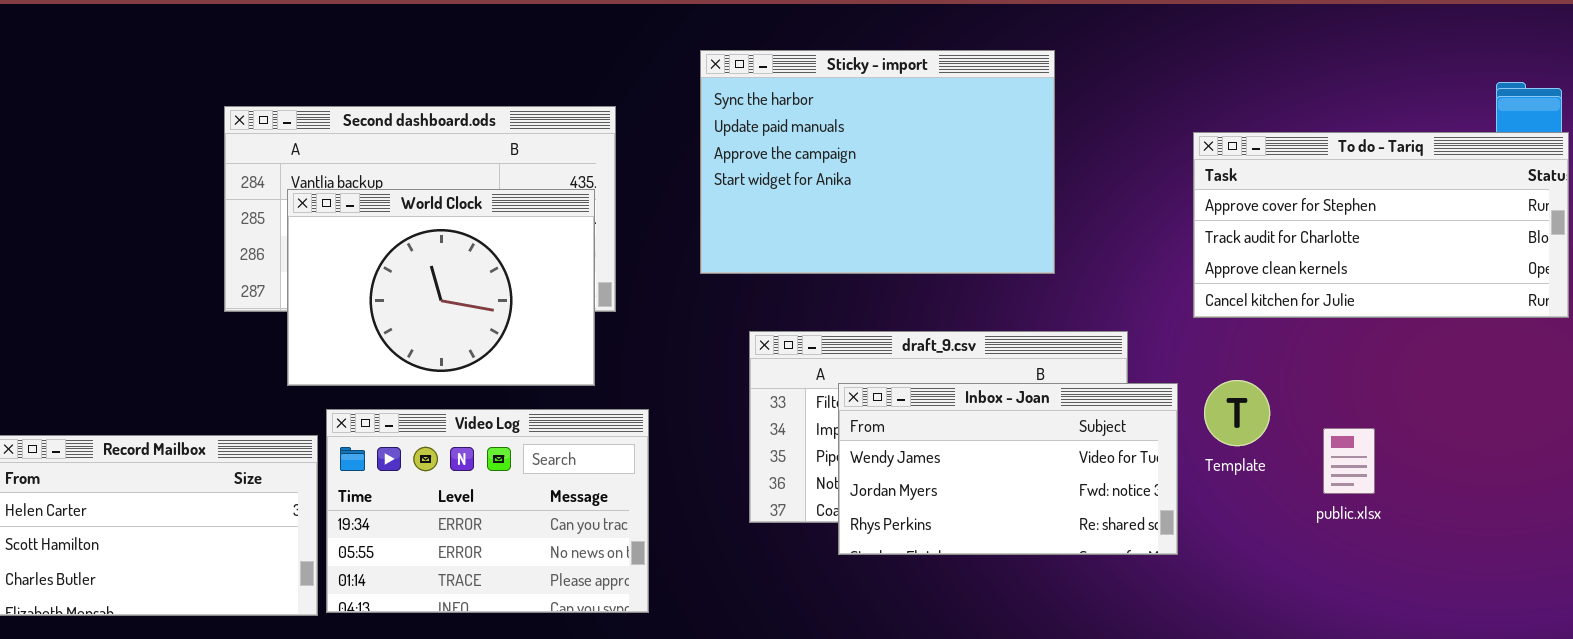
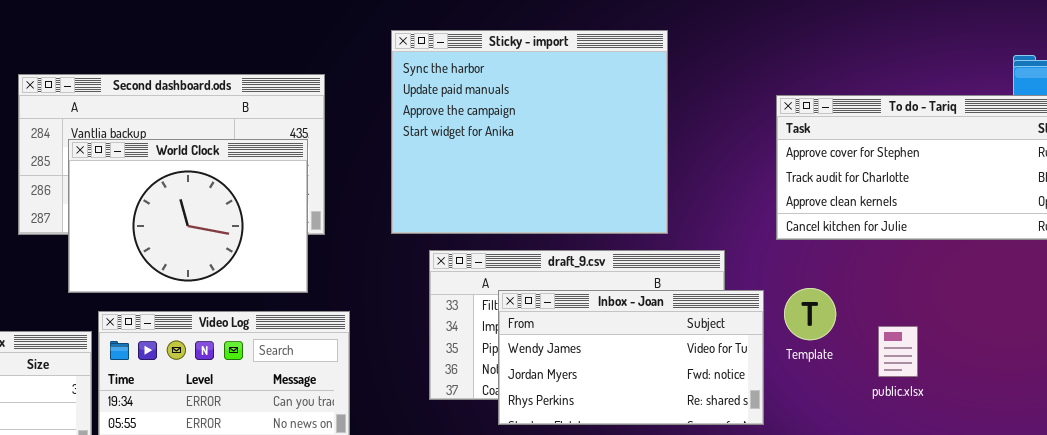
Sticky - import: [700,50,1055,274] -> [391,30,668,234], resized

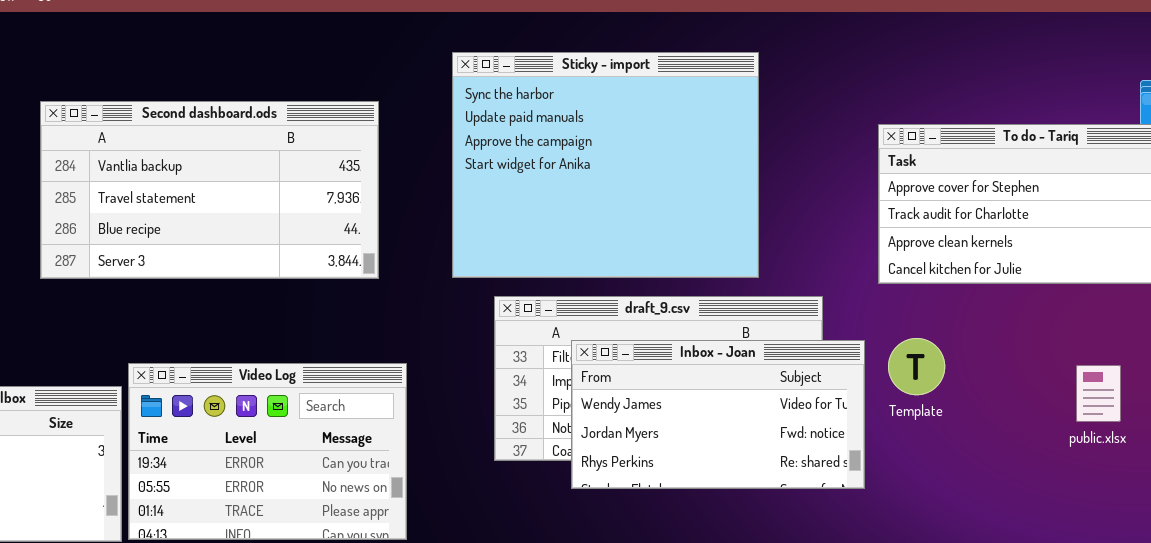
World Clock: [68,139,308,293] -> none, closed
public.xlsx: [878,326,918,377] -> [1076,365,1121,422], moved

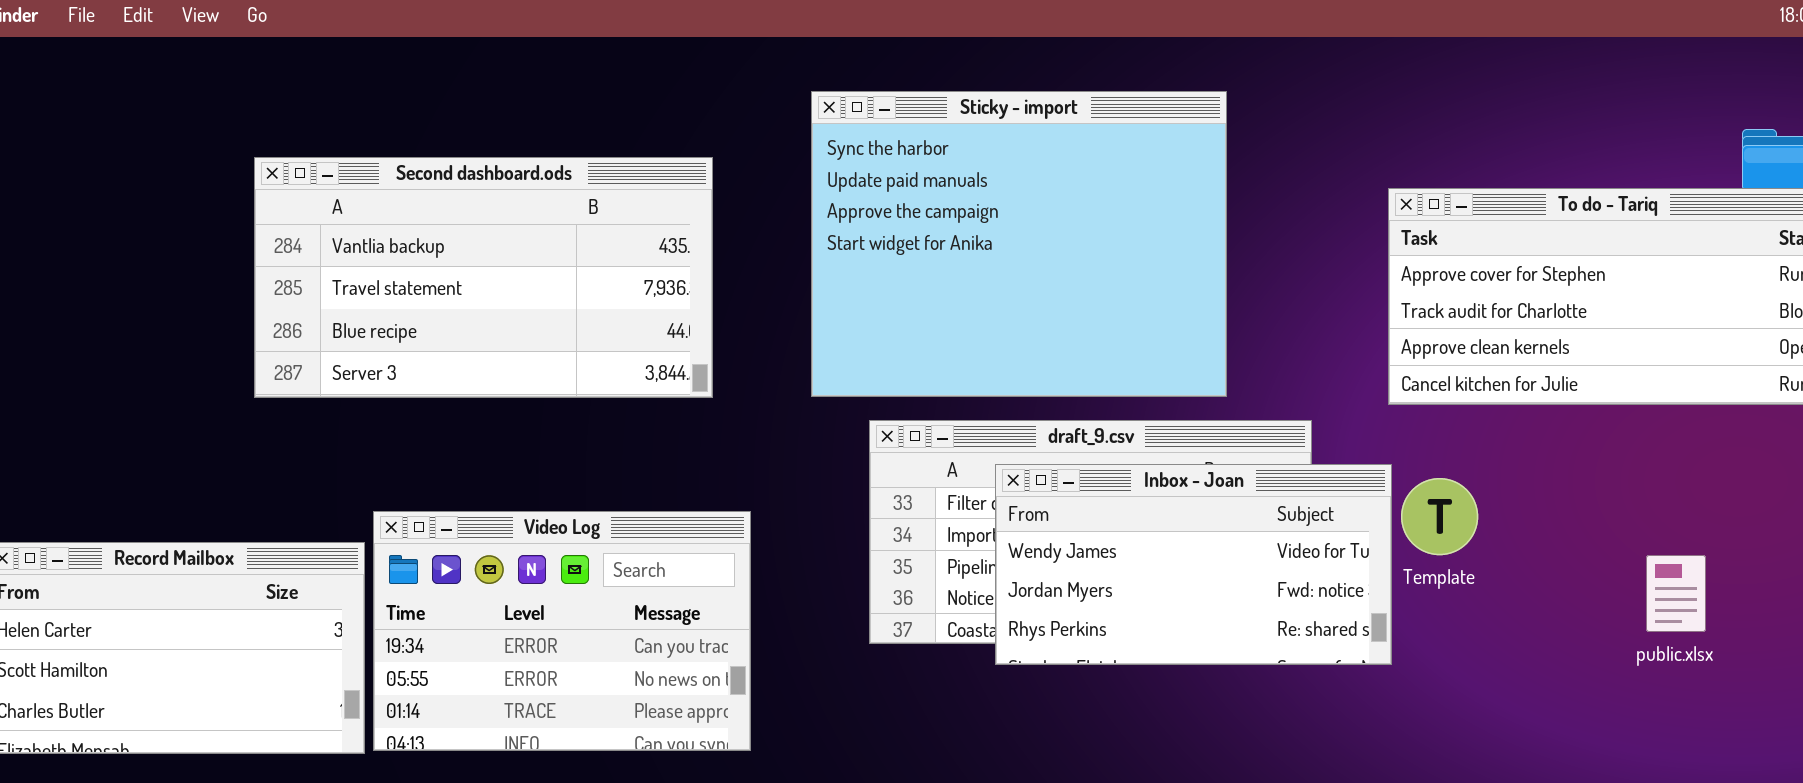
Inbox - Joan: [571,340,865,489] -> [995,464,1392,665], moved
public.xlsx: [1076,365,1121,422] -> [1646,555,1706,632], moved

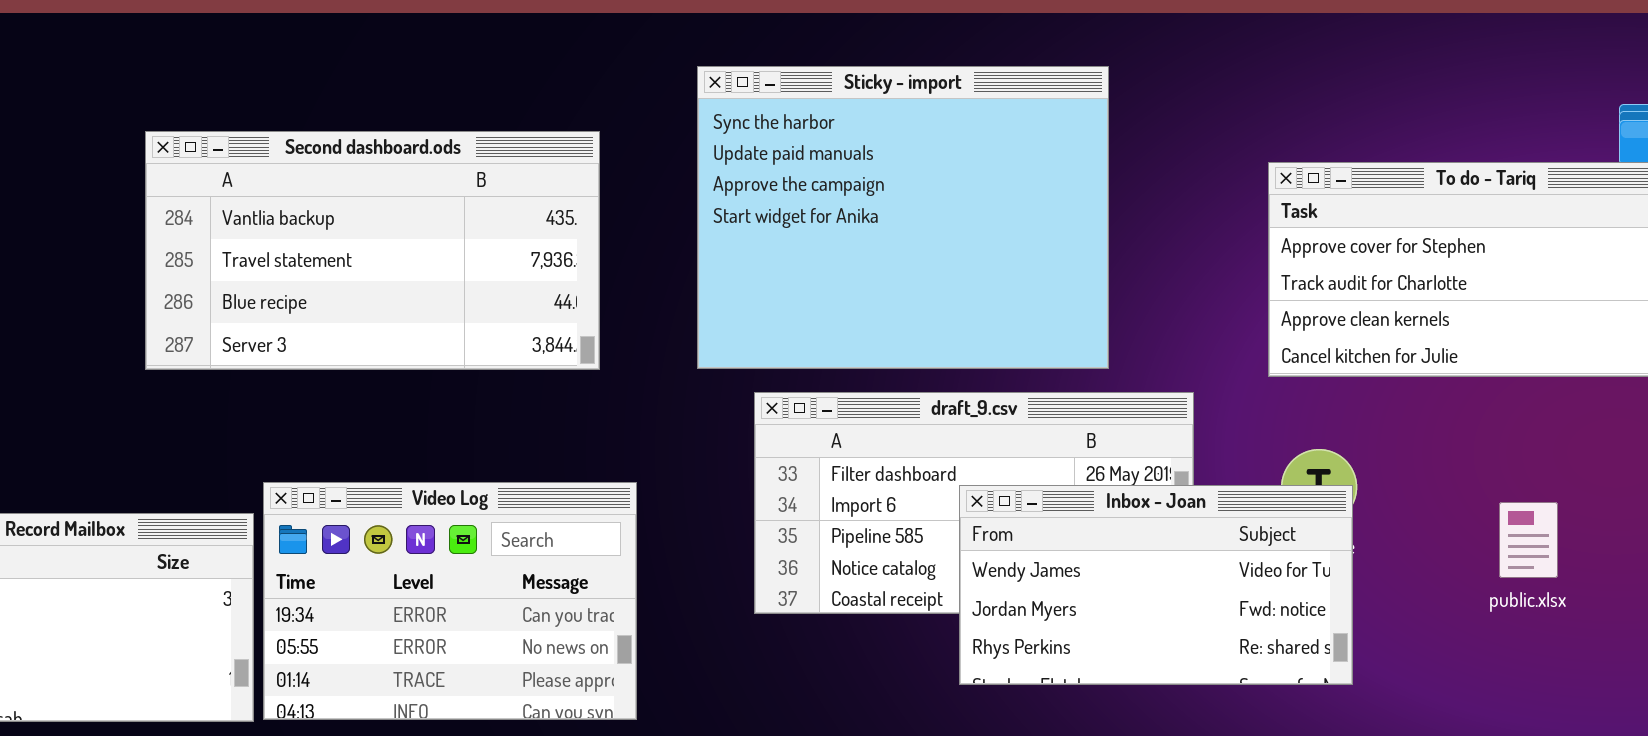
Inbox - Joan: [995,464,1392,665] -> [959,485,1353,685], moved
public.xlsx: [1646,555,1706,632] -> [1499,502,1558,578], moved

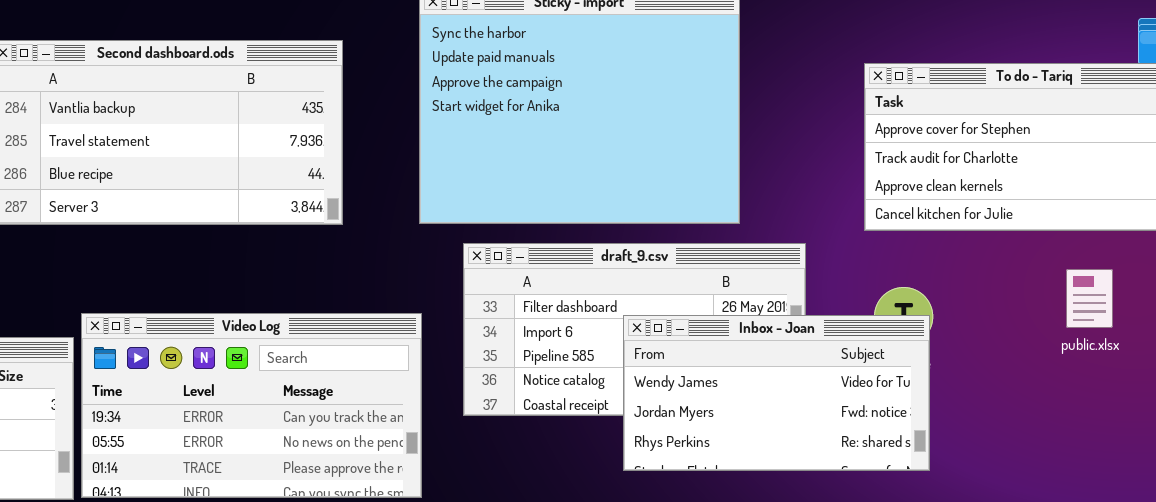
Video Log: [263,482,637,720] -> [81,313,422,498], resized
public.xlsx: [1499,502,1558,578] -> [1066,269,1113,328], moved

